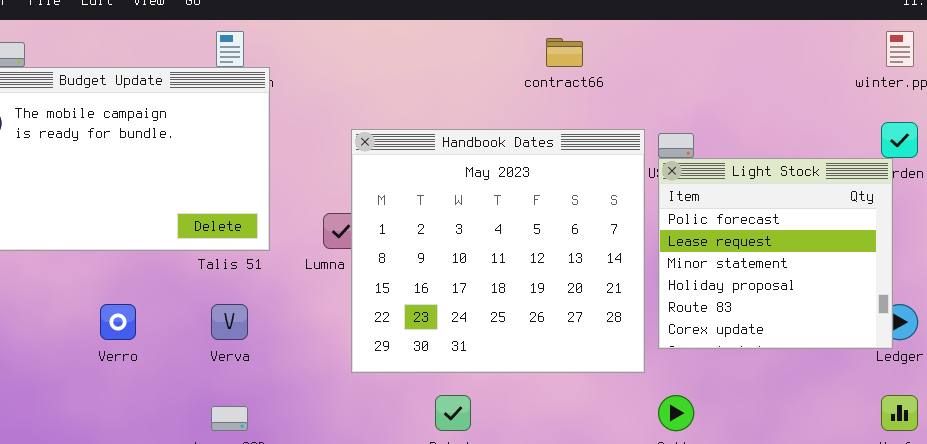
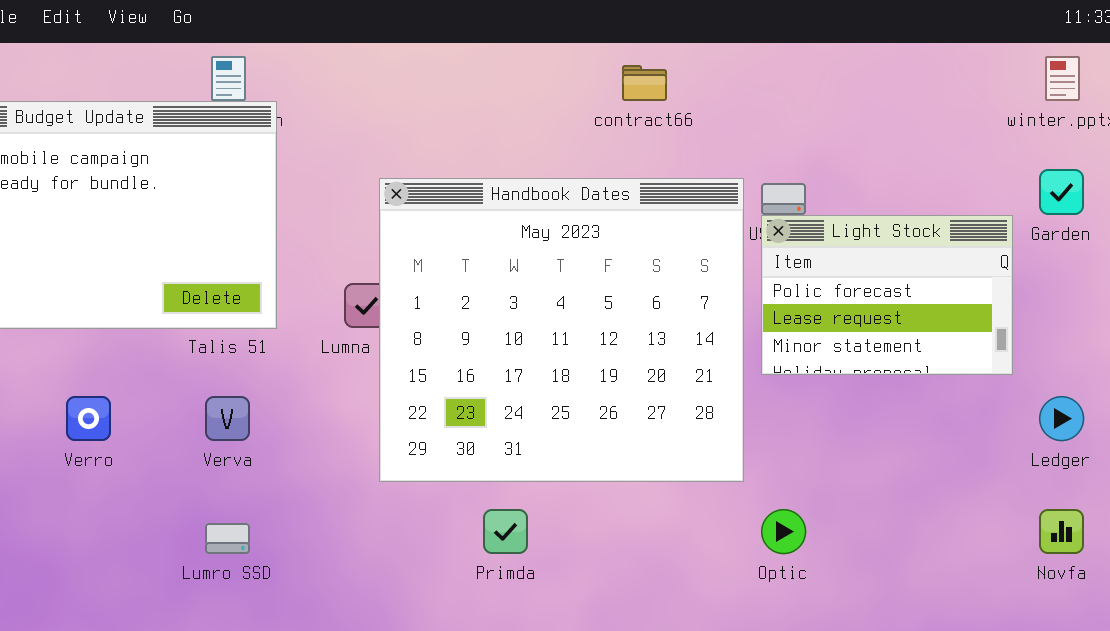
Light Stock: [658,158,893,349] -> [761,215,1013,375], resized

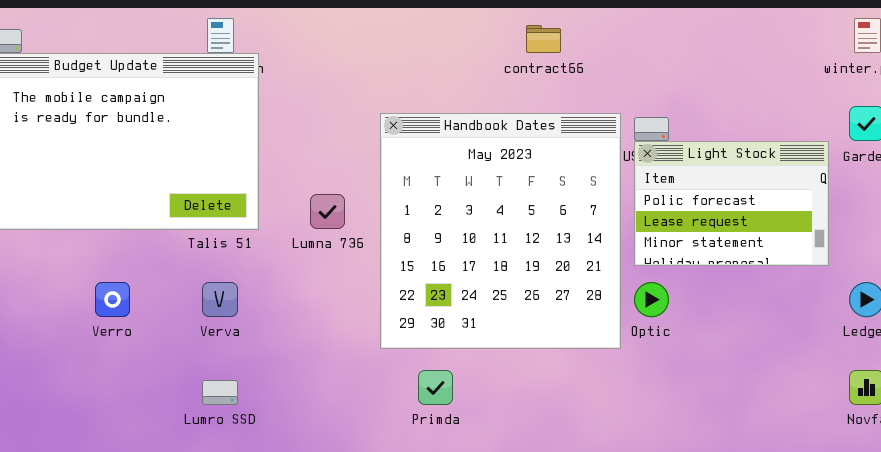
Handbook Dates: [379,178,744,482] -> [380,113,621,349], resized
Optic: [761,509,806,554] -> [634,282,669,317], moved

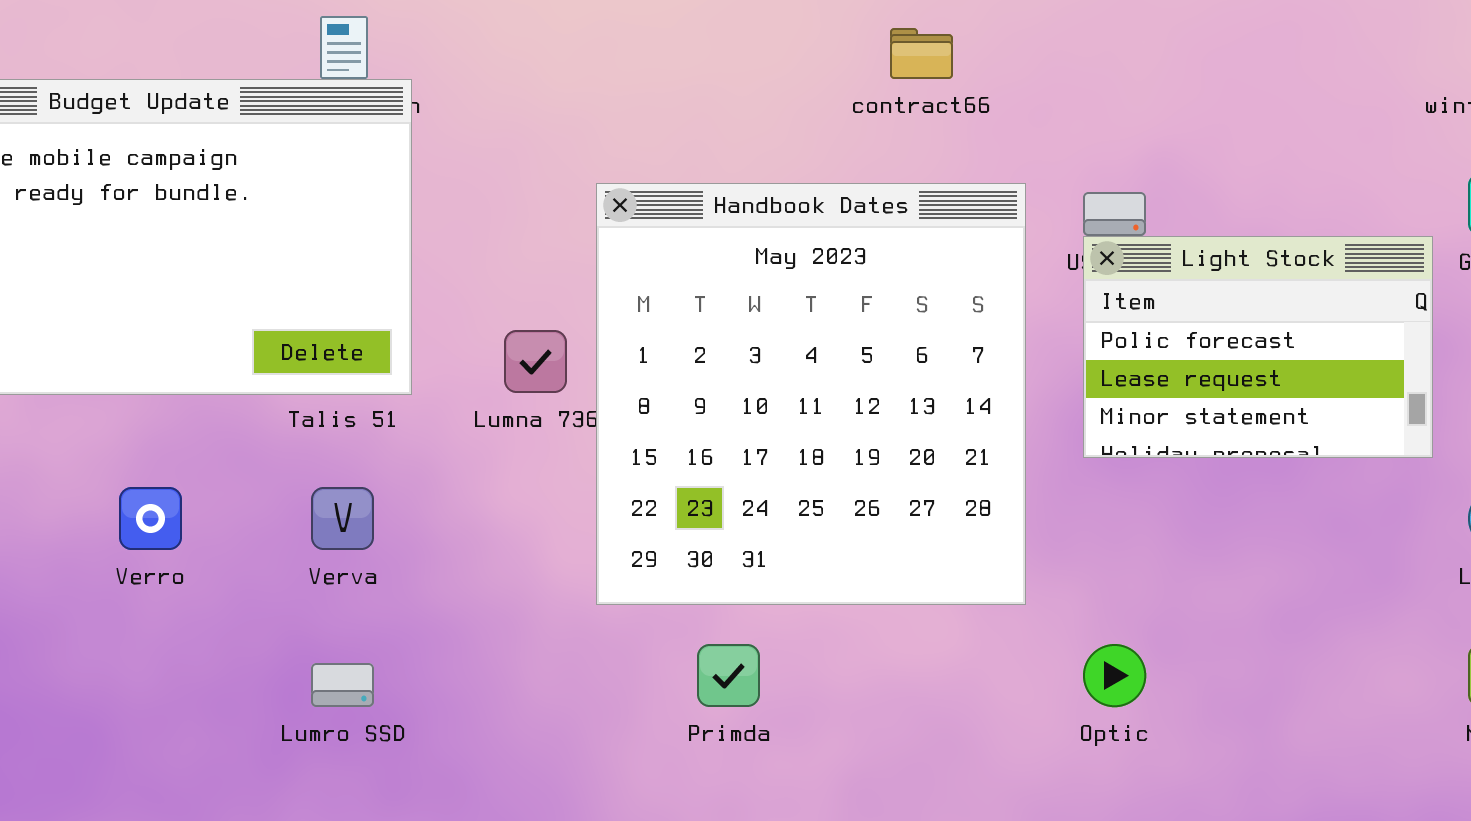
Handbook Dates: [380,113,621,349] -> [596,183,1026,605], moved
Optic: [634,282,669,317] -> [1083,644,1146,707], moved

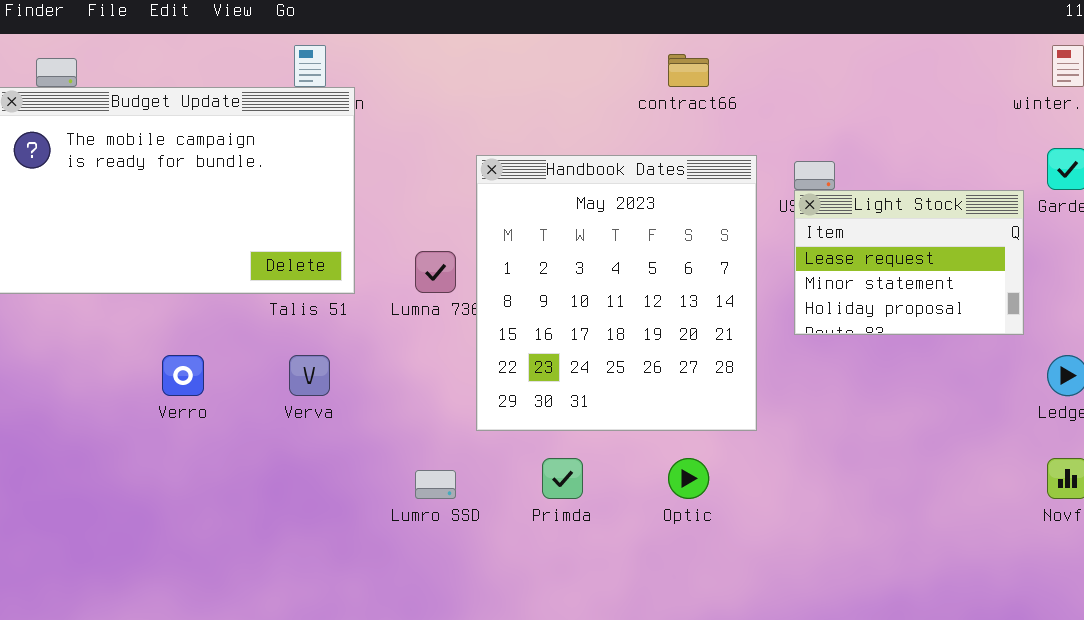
Light Stock: [1083,236,1433,458] -> [794,190,1024,335], scrolled down 1 row
Optic: [1083,644,1146,707] -> [668,458,709,499], moved
Lumro SSD: [311,663,374,707] -> [415,470,456,499], moved

